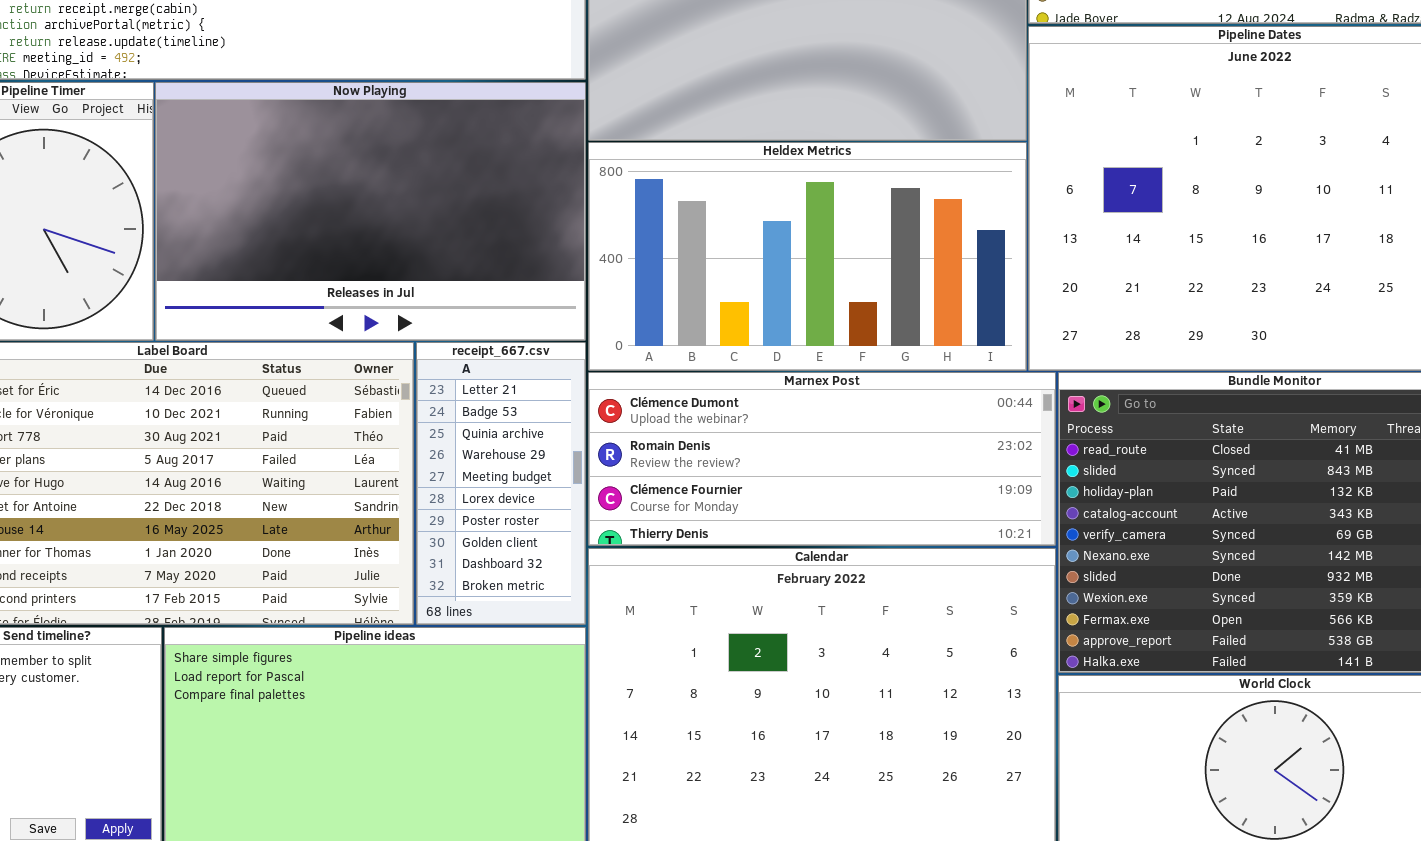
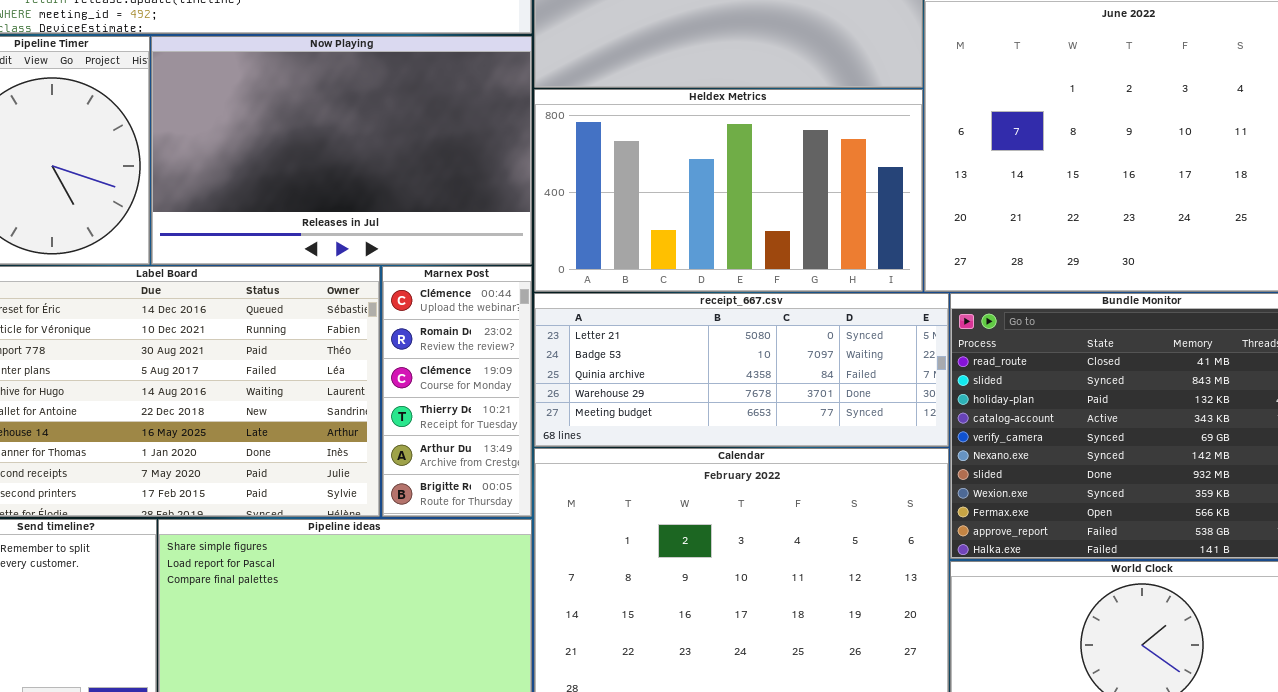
receipt_667.csv: [416,342,586,625] -> [534,293,949,447], moved, resized
Marnex Post: [588,372,1056,546] -> [382,266,532,517], moved, resized

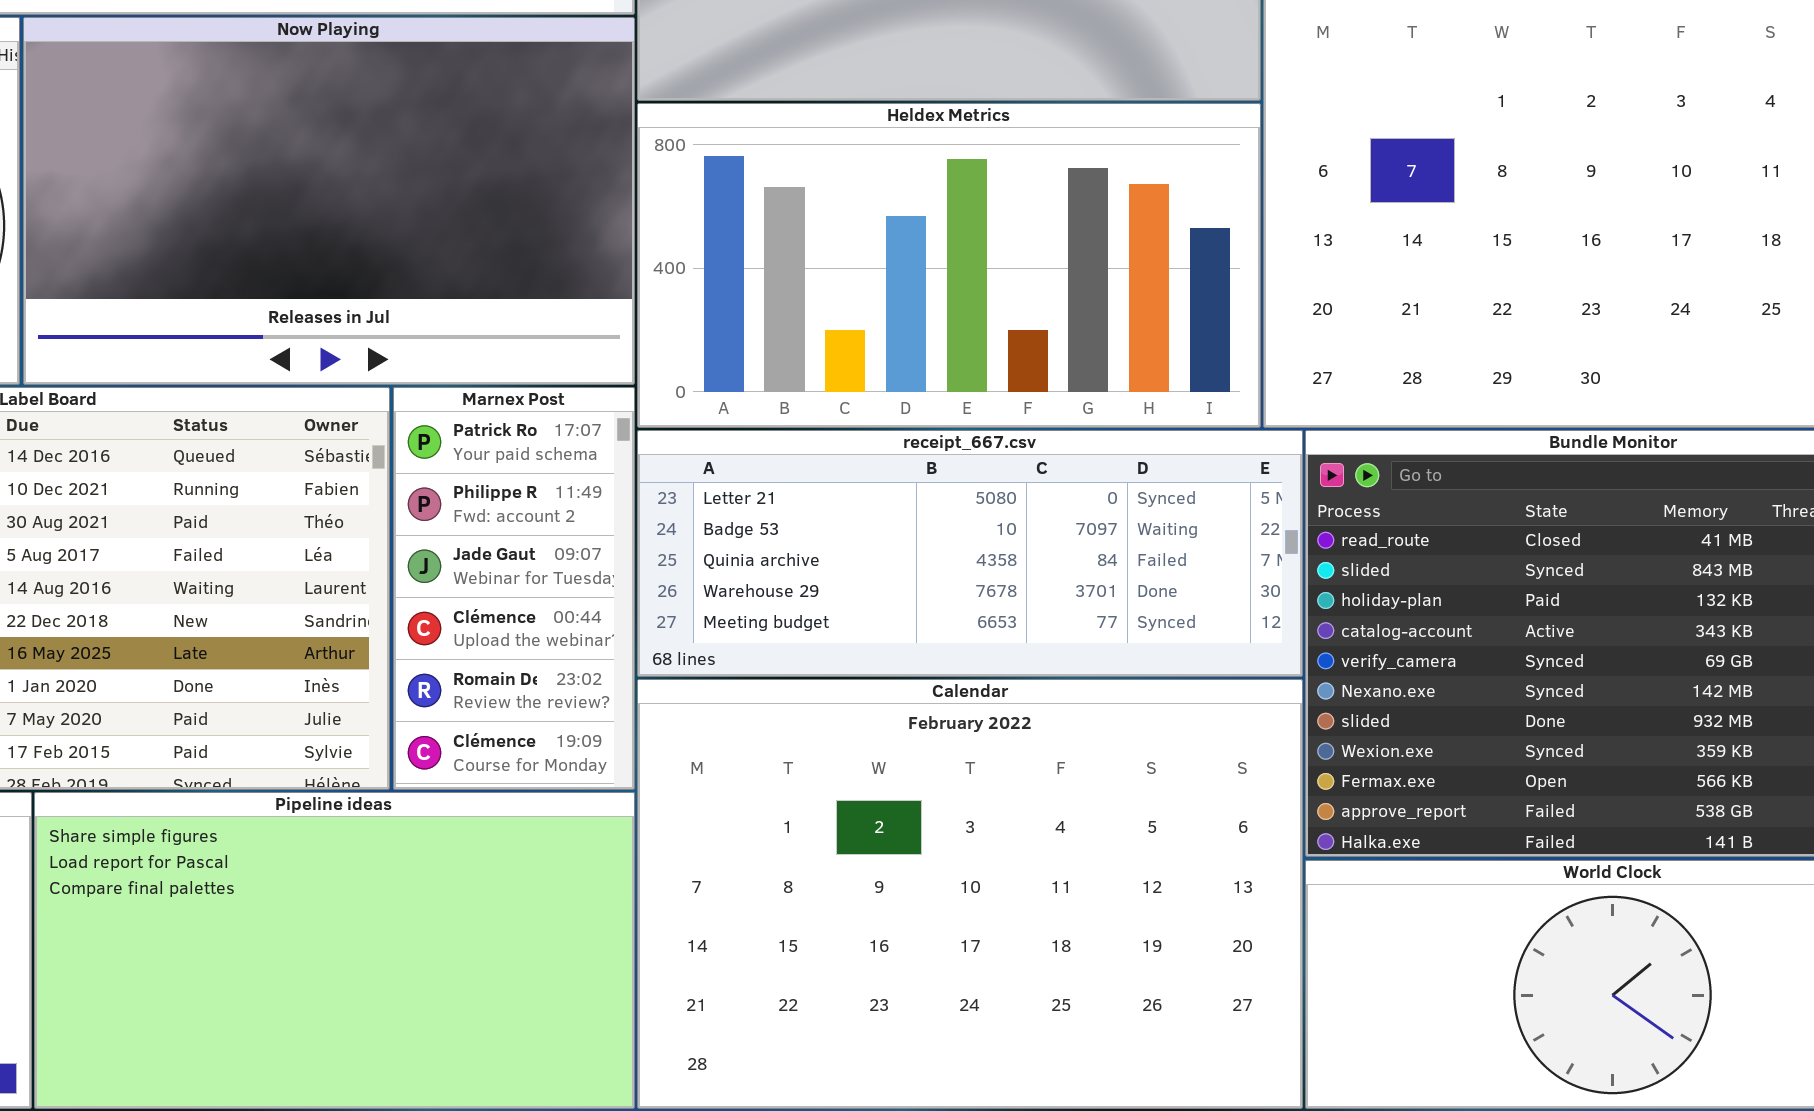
Marnex Post: [382,266,532,517] -> [393,387,635,790], scrolled up 3 rows

